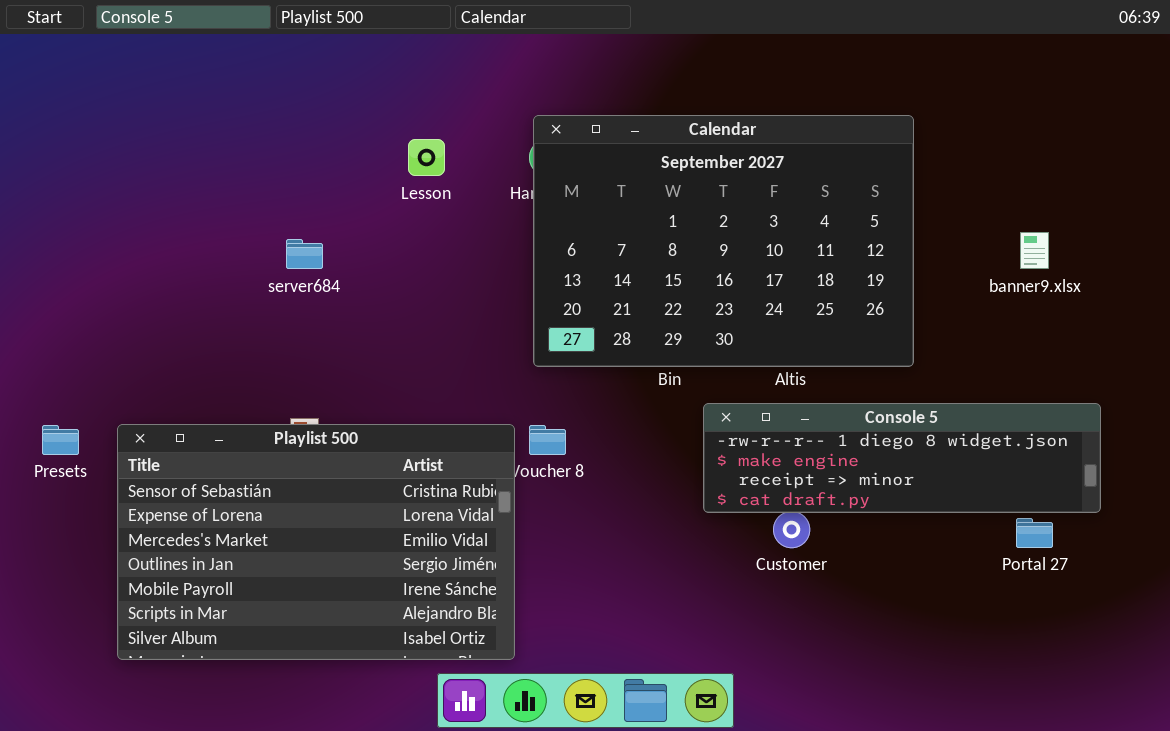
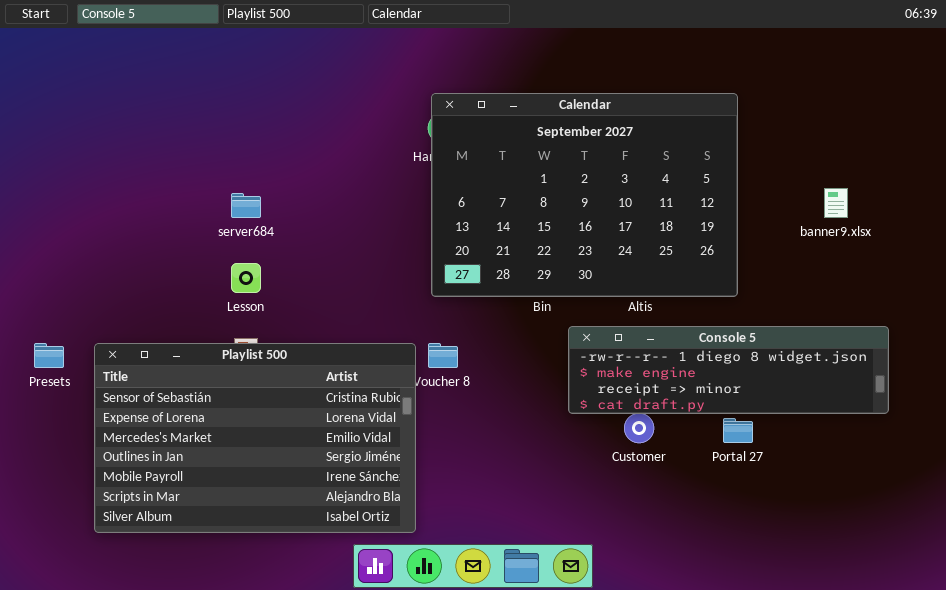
Lesson: [408,139,445,176] -> [231,263,261,293], moved
Portal 27: [1016,518,1053,548] -> [723,418,753,443], moved

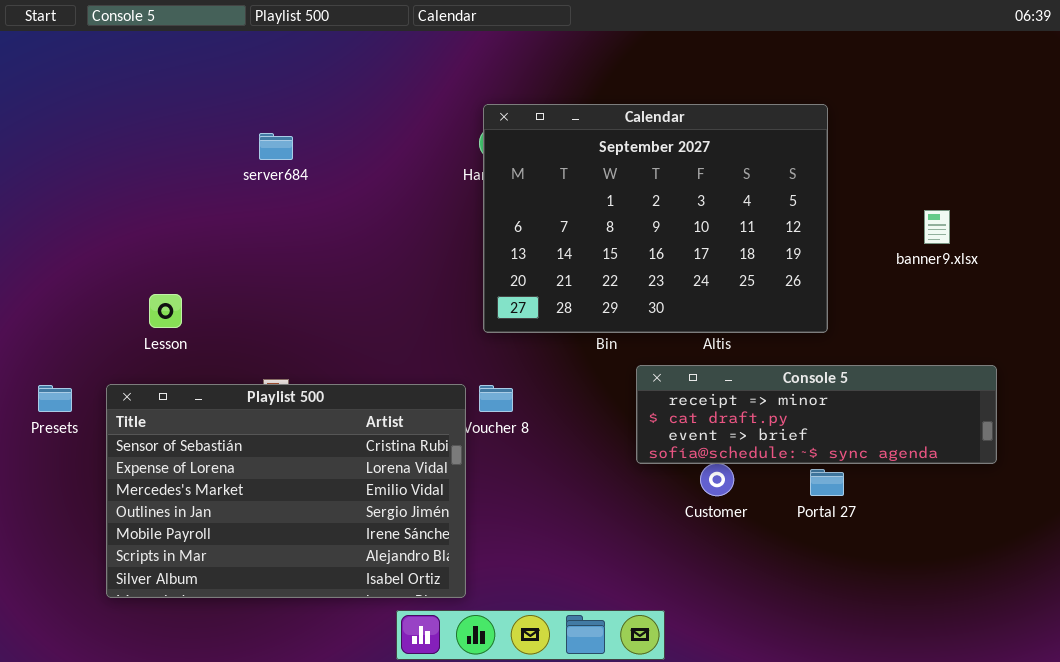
server684: [231,193,261,218] -> [259,133,293,160], moved
Lesson: [231,263,261,293] -> [149,294,182,328], moved
Console 5: [568,326,889,414] -> [636,365,997,464], scrolled down 2 rows

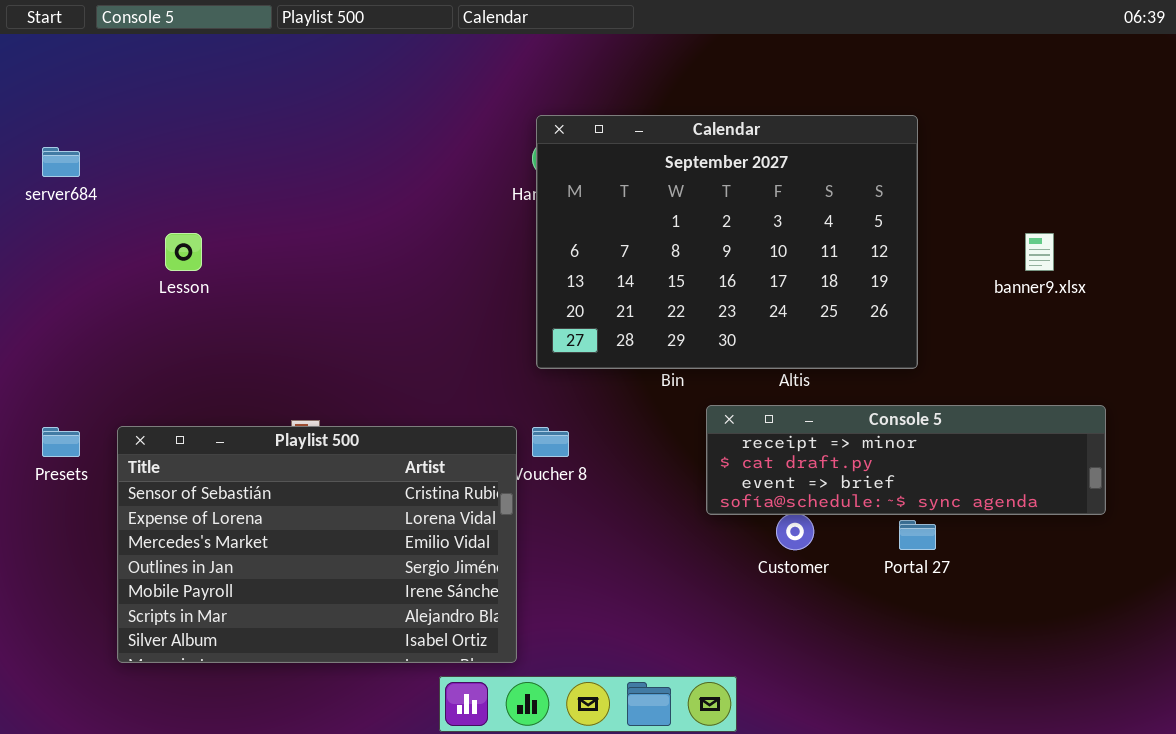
server684: [259,133,293,160] -> [42,147,80,177], moved
Lesson: [149,294,182,328] -> [165,233,202,271], moved

